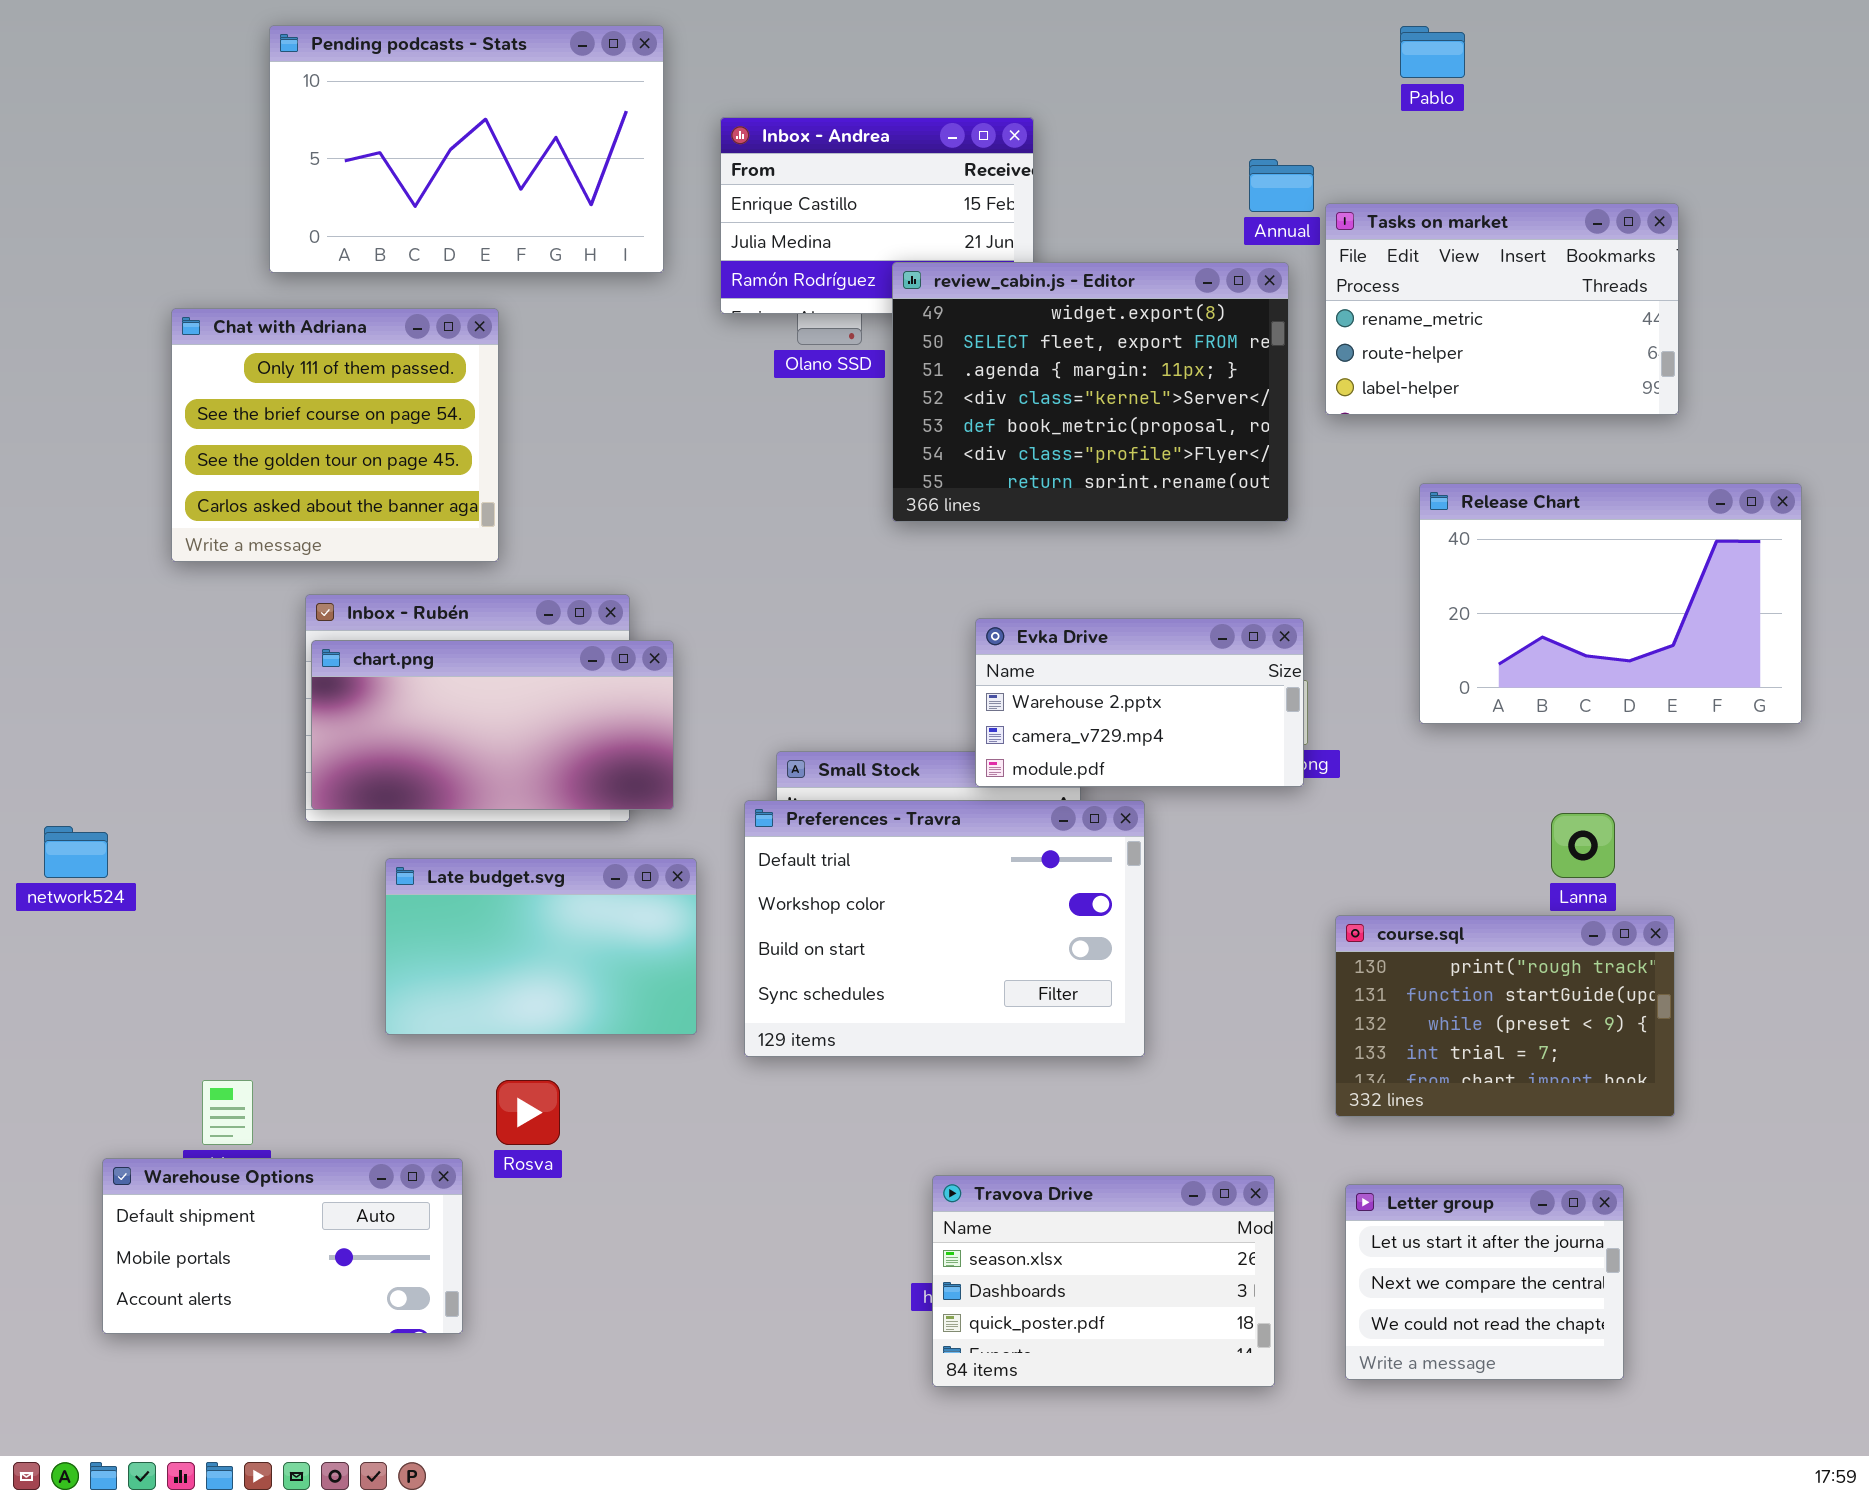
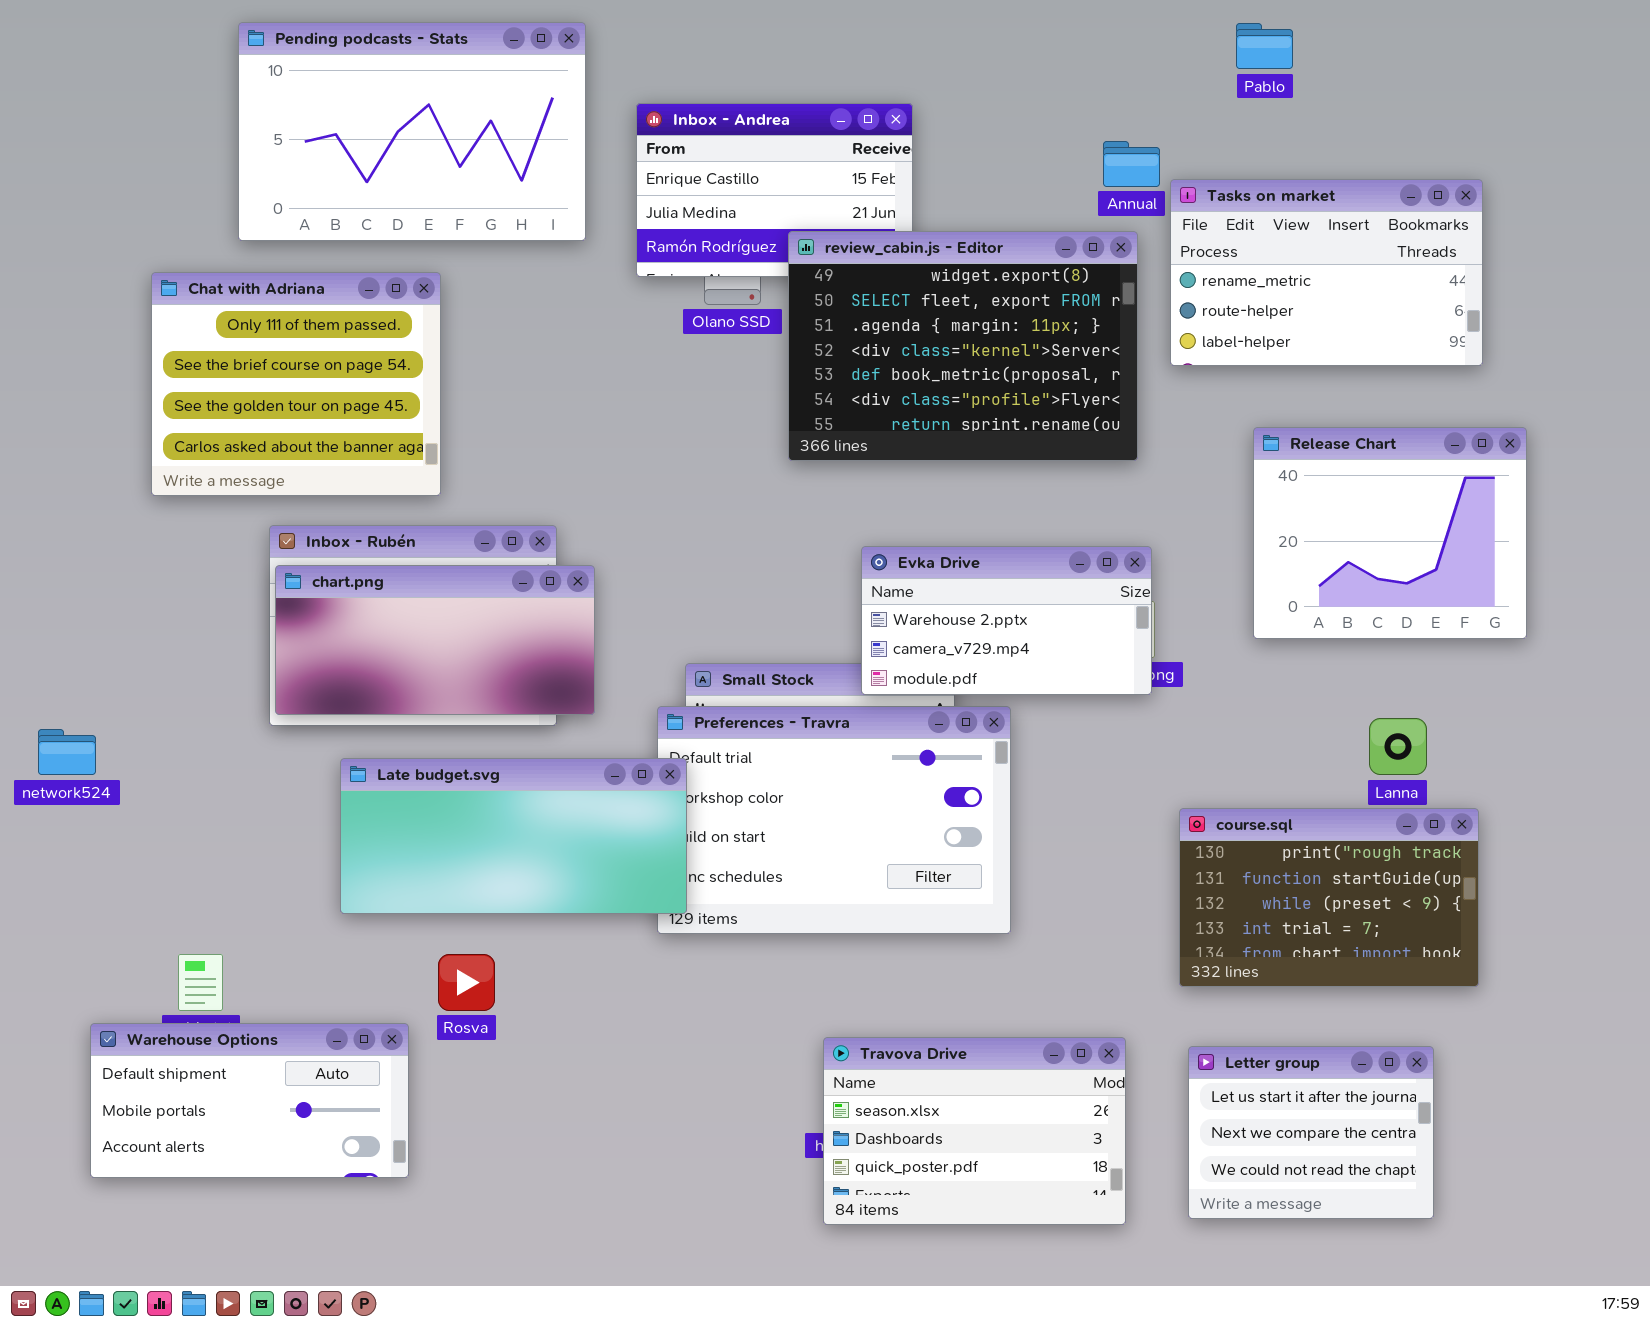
Release Chart: [1419,483,1802,724] -> [1253,427,1527,639], resized
Late budget.svg: [385,858,697,1035] -> [340,758,687,914], resized

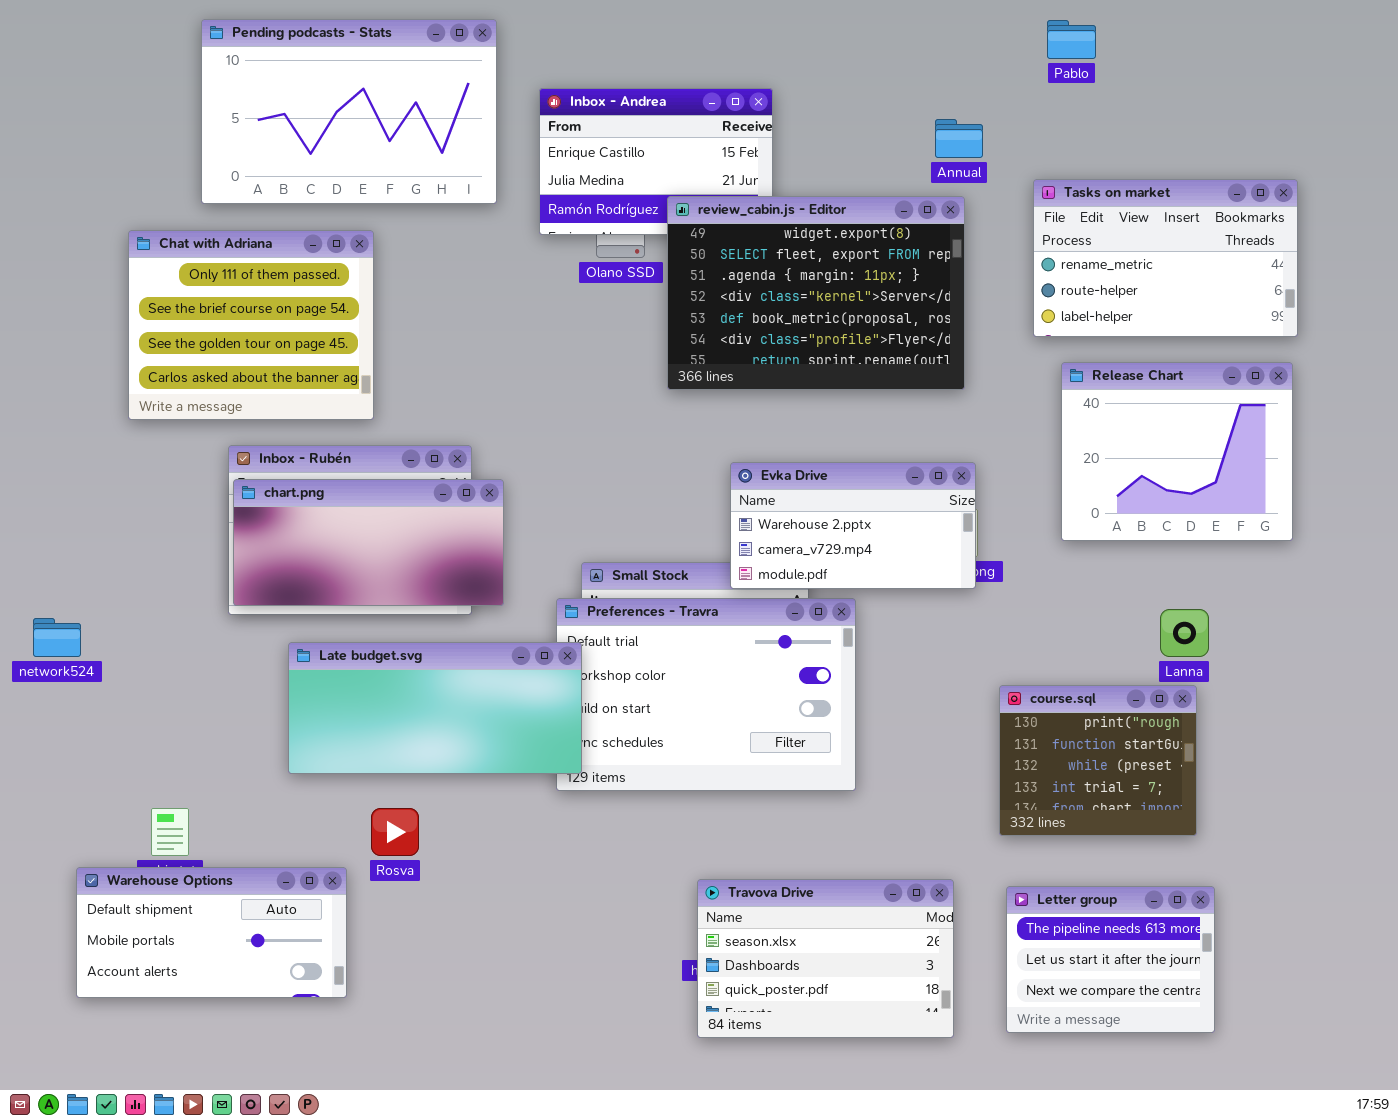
Tasks on market: [1170,179,1483,366] -> [1033,179,1298,337], moved
course.sql: [1179,808,1479,987] -> [999,685,1197,836], resized
Letter group: [1188,1046,1434,1219] -> [1006,886,1215,1033], scrolled up 1 row

